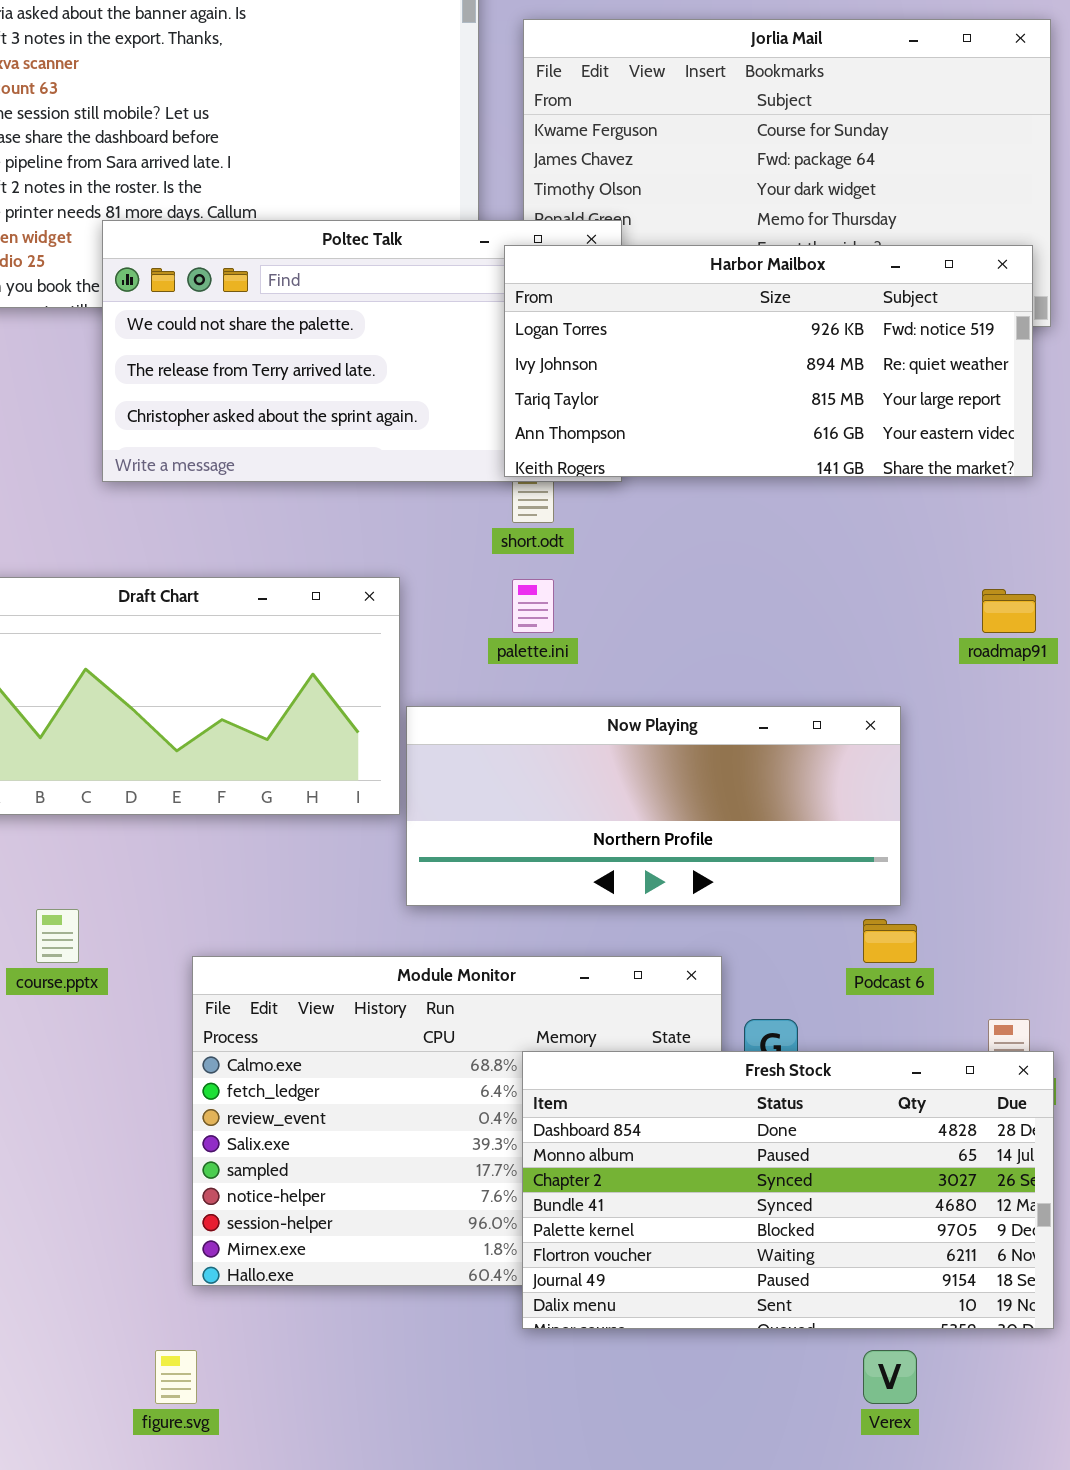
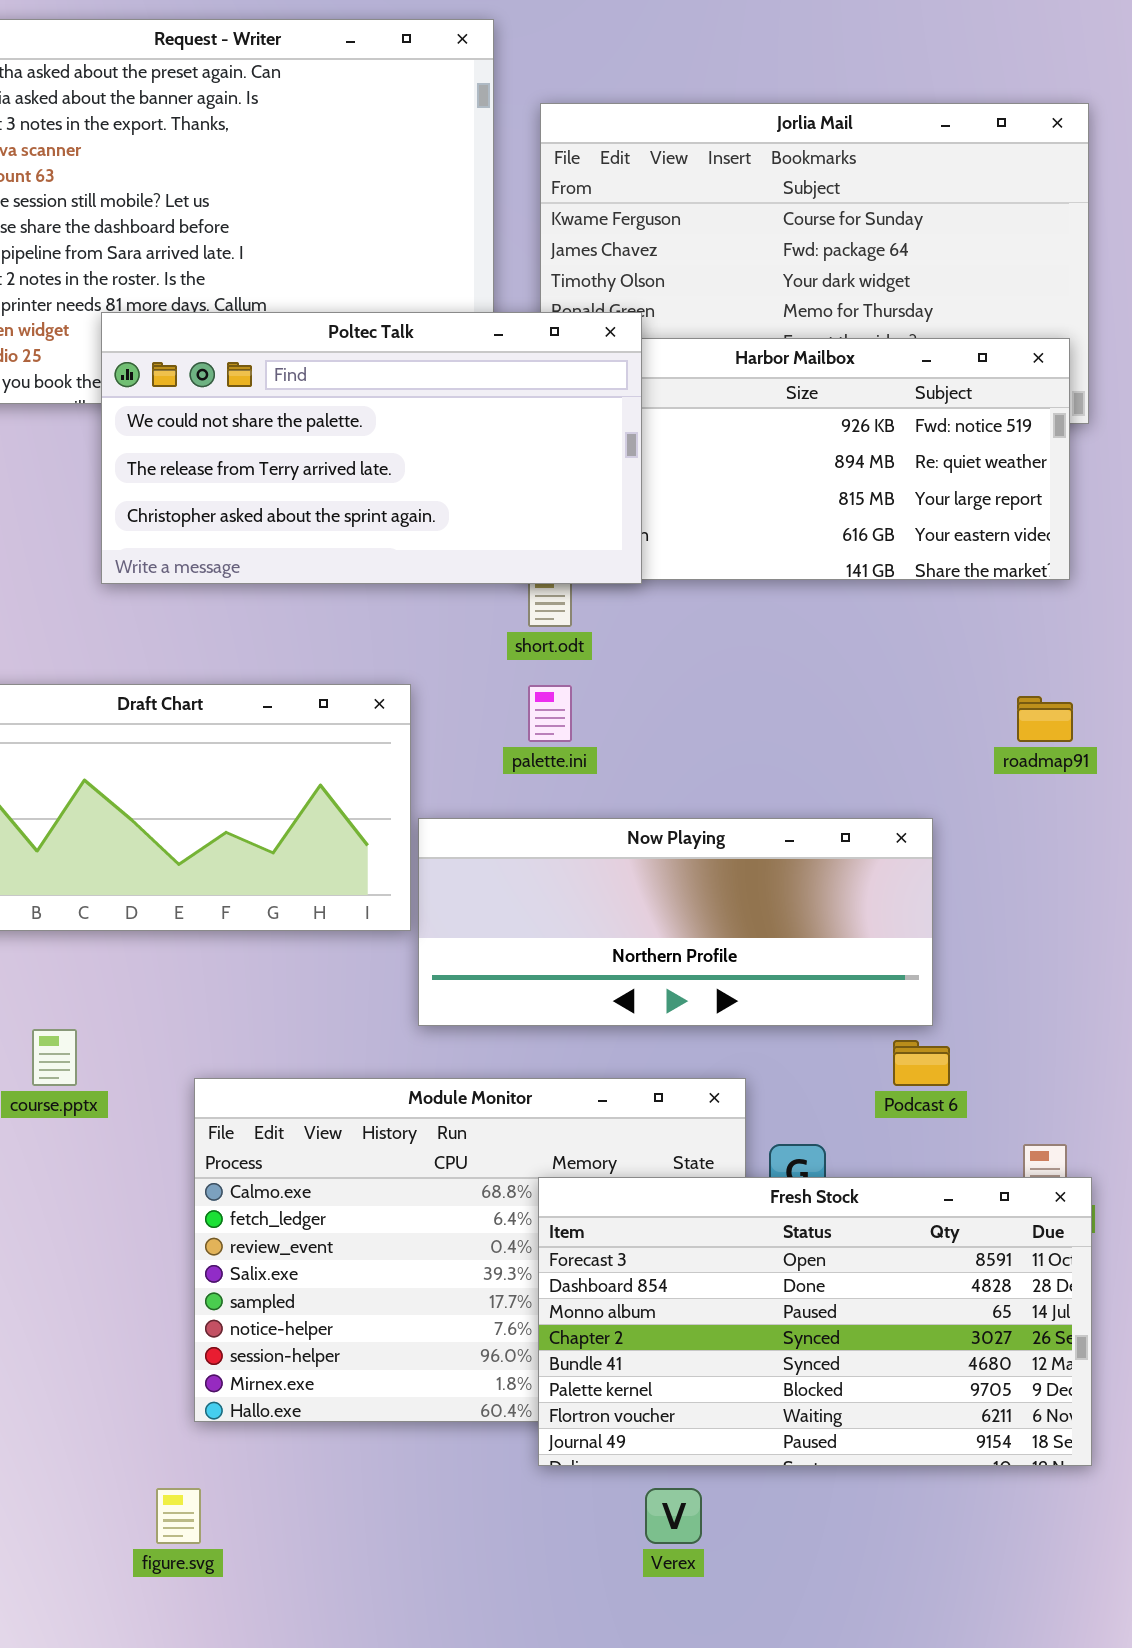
Poltec Talk: [102,220,622,482] -> [101,312,642,584], raised
Fresh Stock: [522,1051,1054,1329] -> [538,1177,1092,1466], scrolled up 1 row
Verex: [863,1350,917,1404] -> [645,1488,702,1544], moved

